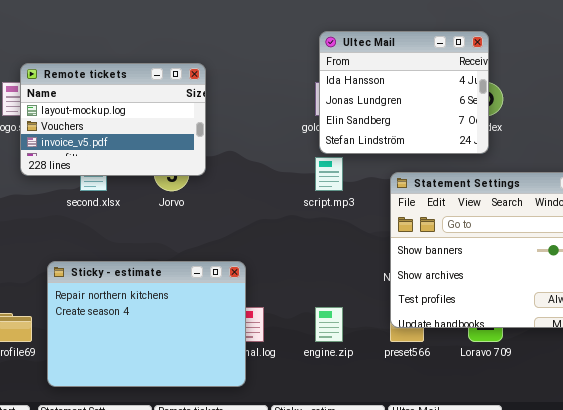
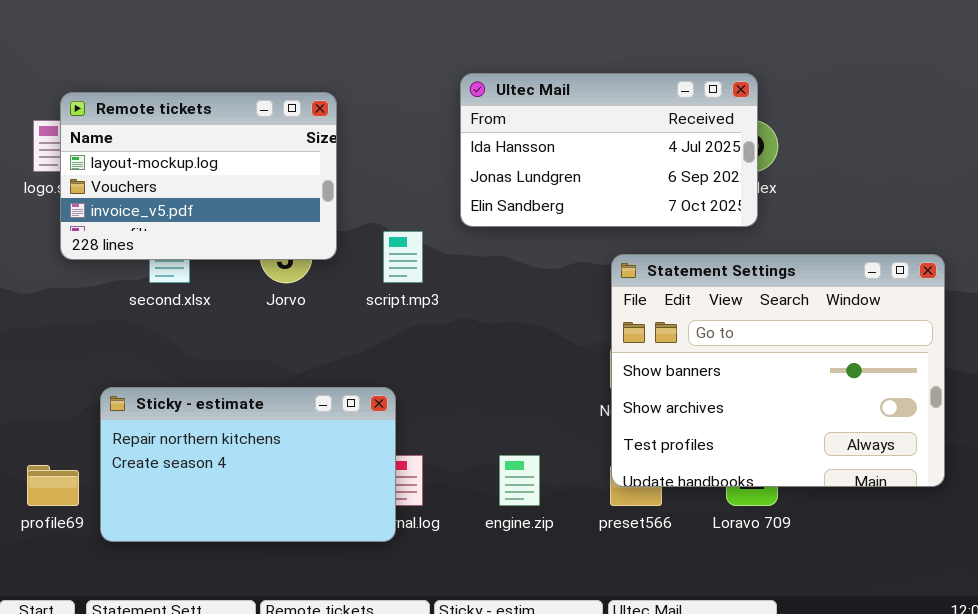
Ultec Mail: [319,31,489,154] -> [460,73,758,227], resized
script.mp3: [315,157,343,191] -> [383,231,423,283], moved
Sticky - estimate: [47,261,246,387] -> [100,387,396,542], resized

